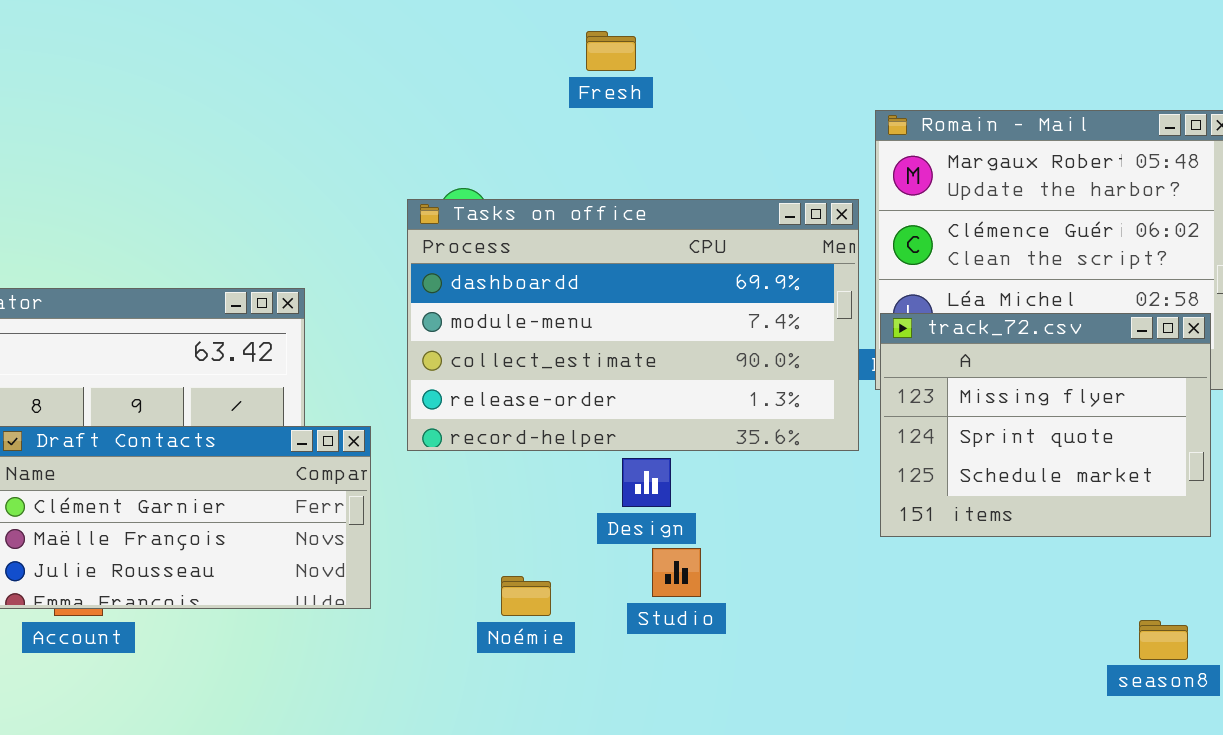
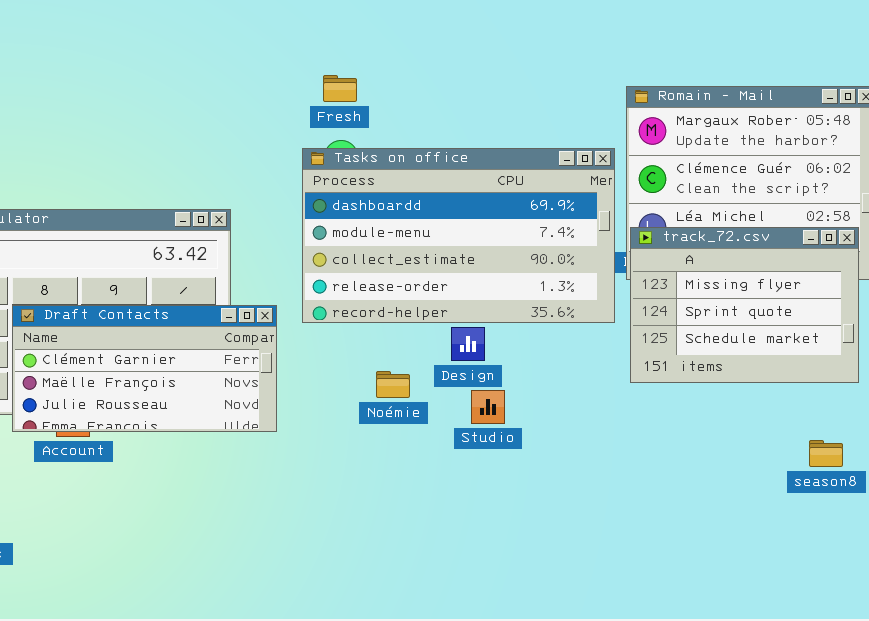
Fresh: [586,31,636,71] -> [323,75,357,102], moved
Noémie: [501,576,551,616] -> [376,371,410,398], moved

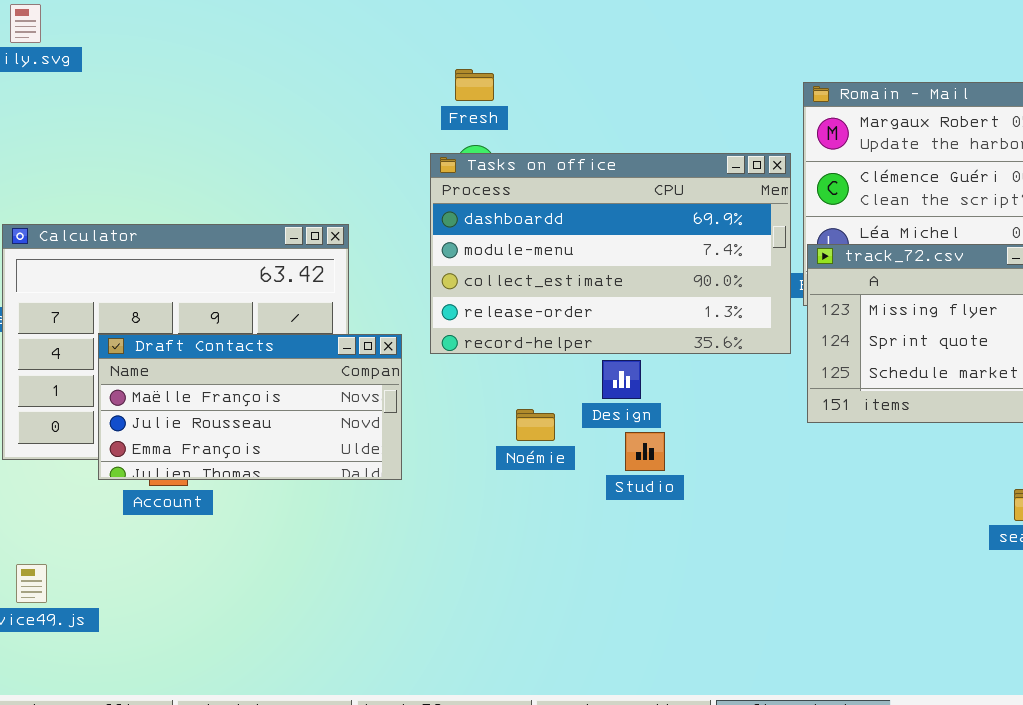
Draft Contacts: [12,305,277,432] -> [98,334,402,480], scrolled down 1 row

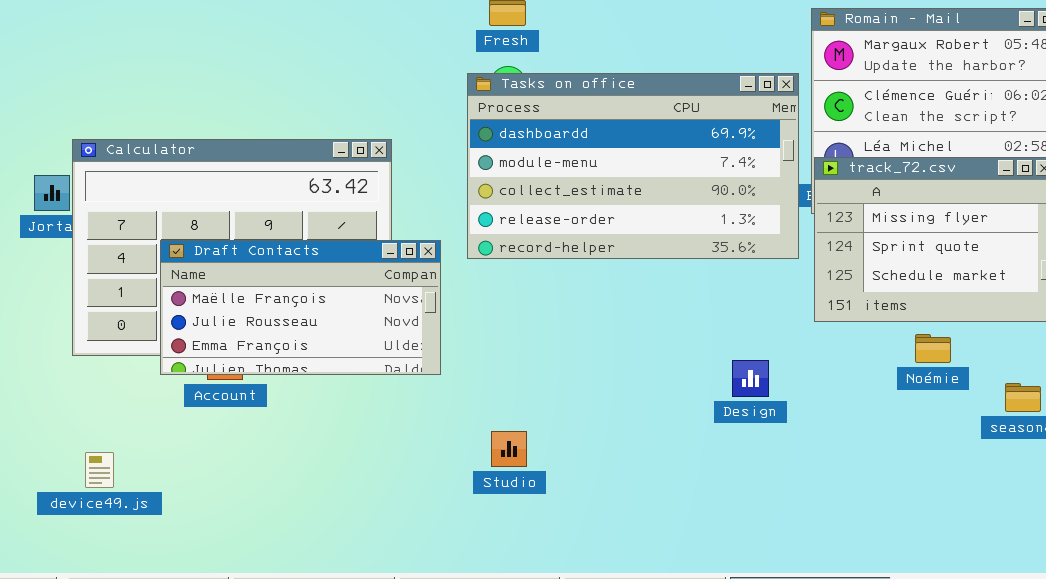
Design: [602,360,641,399] -> [732,360,769,397], moved
Noémie: [516,409,555,441] -> [915,334,951,363], moved
Studio: [625,432,665,471] -> [491,431,527,467], moved

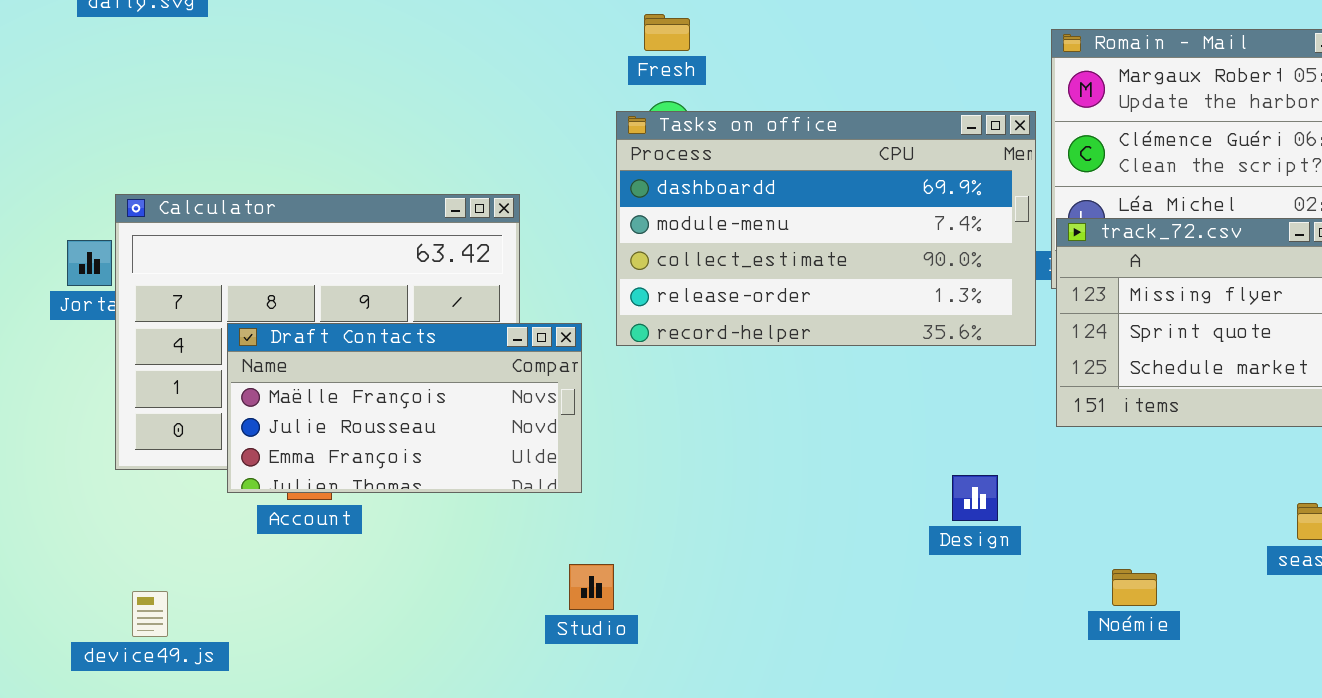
Noémie: [915,334,951,363] -> [1112,569,1157,606], moved
Studio: [491,431,527,467] -> [569,564,614,610], moved

